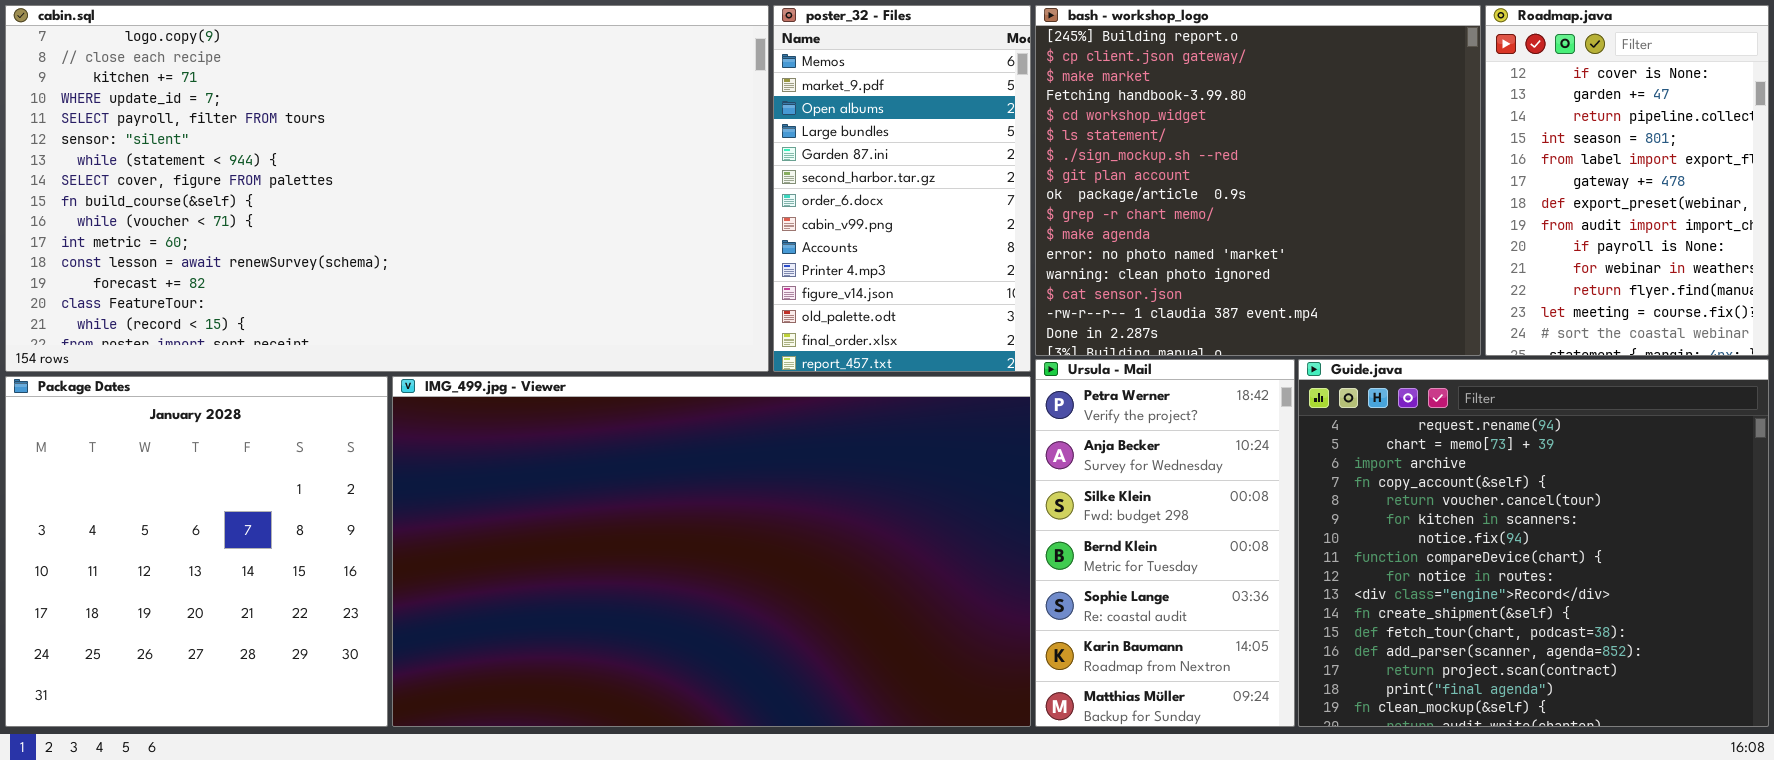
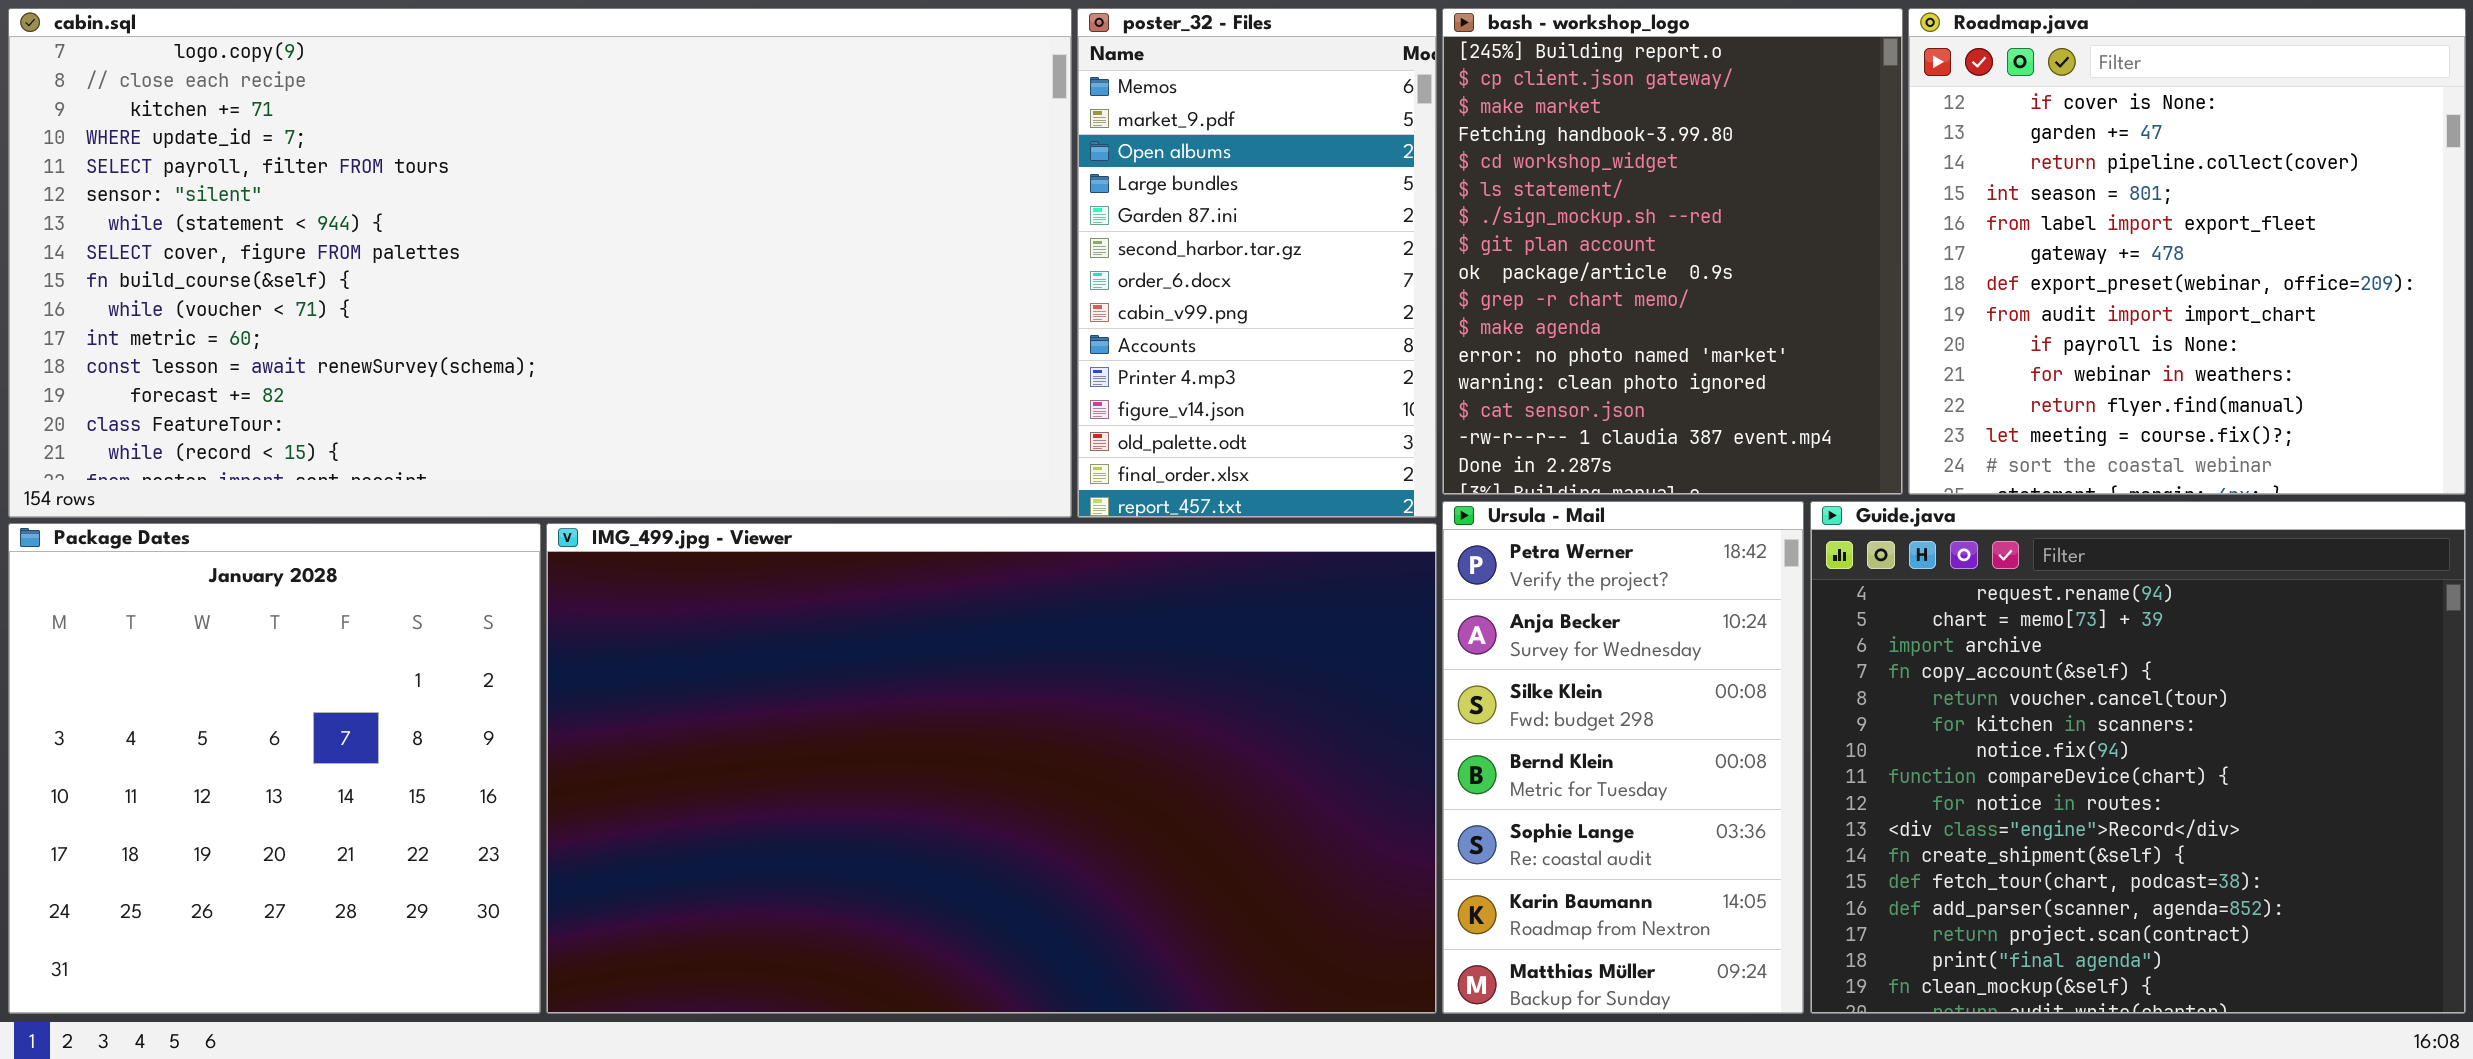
bash - workshop_logo: [1035,5,1481,356] -> [1442,8,1903,495], resized
Roadmap.java: [1485,5,1769,356] -> [1908,8,2466,495], resized

